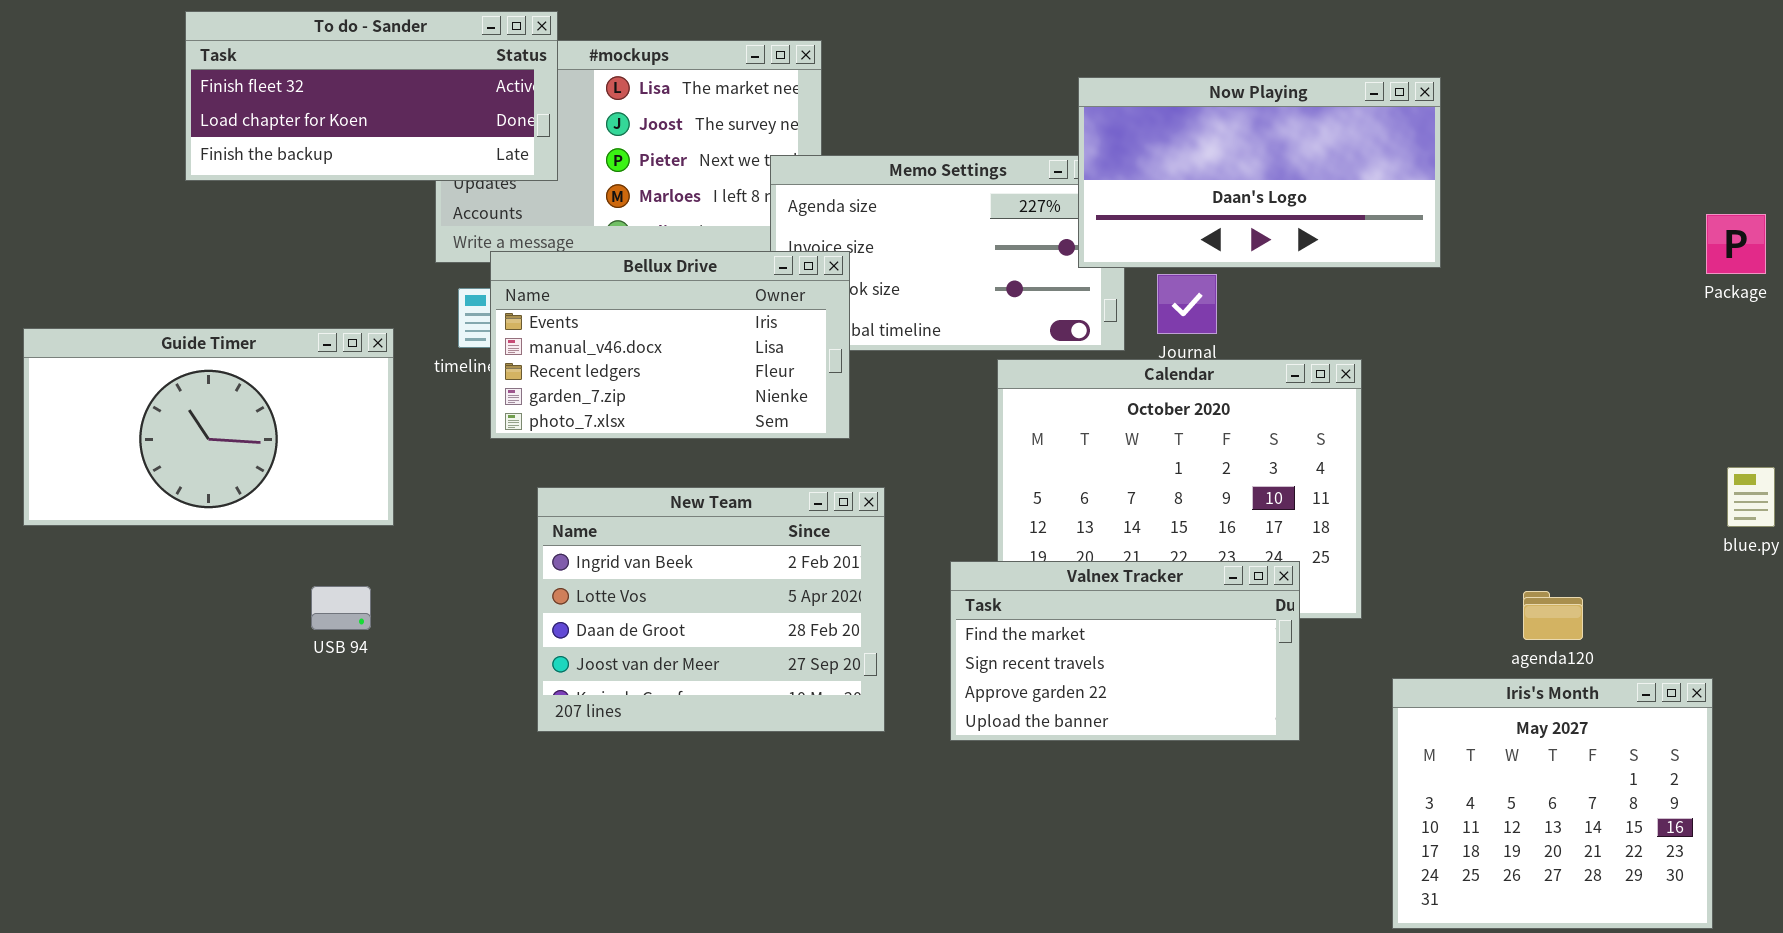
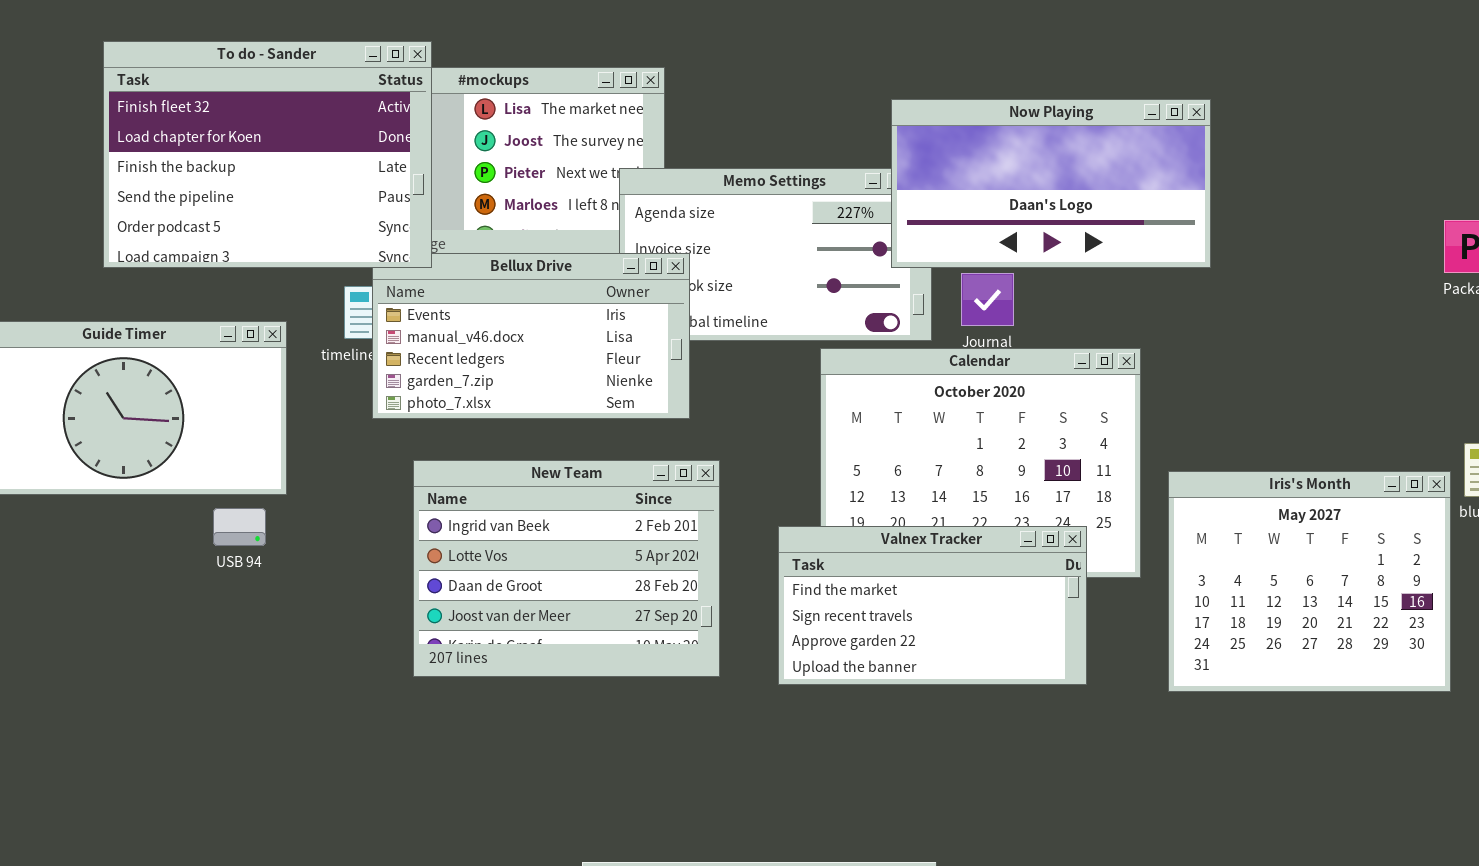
To do - Sander: [185,11,558,181] -> [103,41,432,268], resized
USB 94: [311,586,371,630] -> [213,508,266,546], moved
Iris's Month: [1392,678,1713,929] -> [1168,471,1451,692], moved

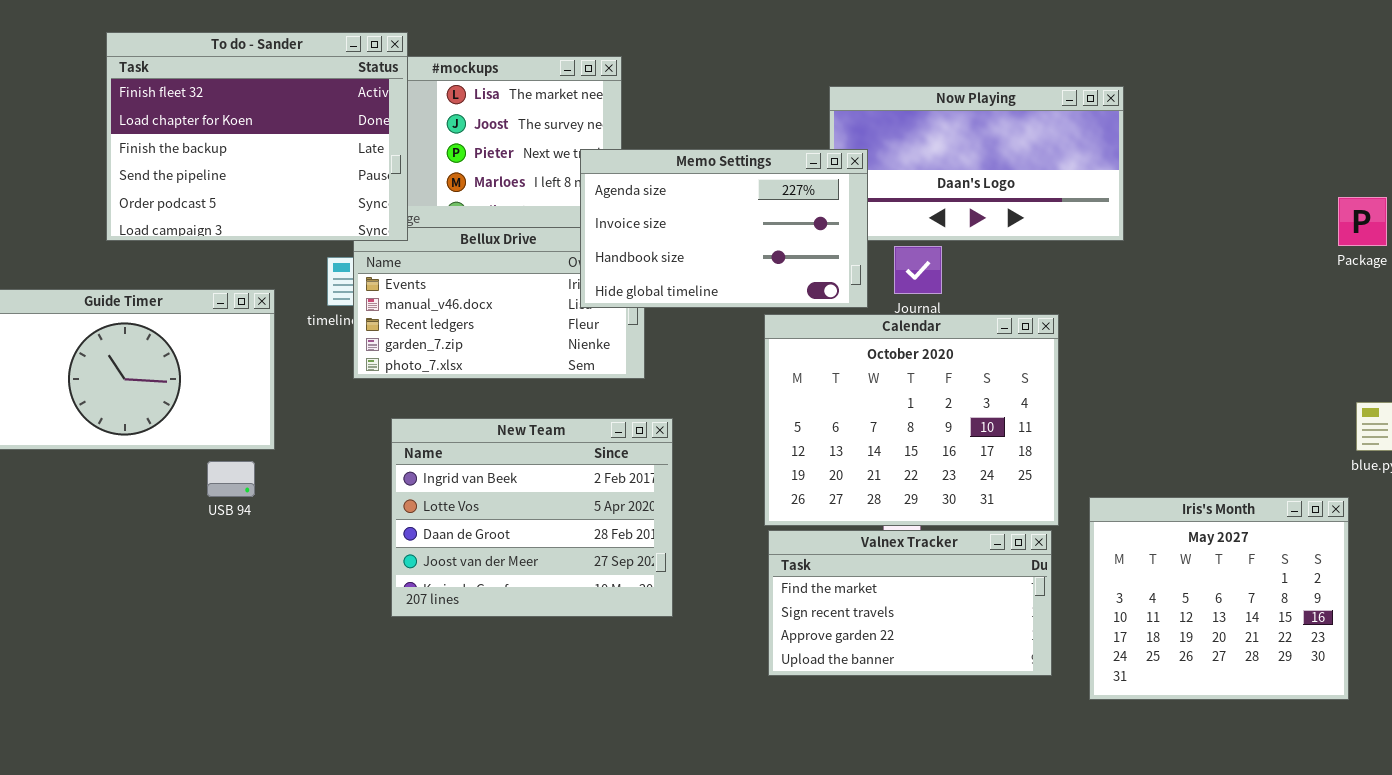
Memo Settings: [619,168,932,341] -> [580,149,868,308], raised
Iris's Month: [1168,471,1451,692] -> [1089,497,1349,700], moved
Valnex Tracker: [778,526,1087,685] -> [768,530,1052,676], moved

